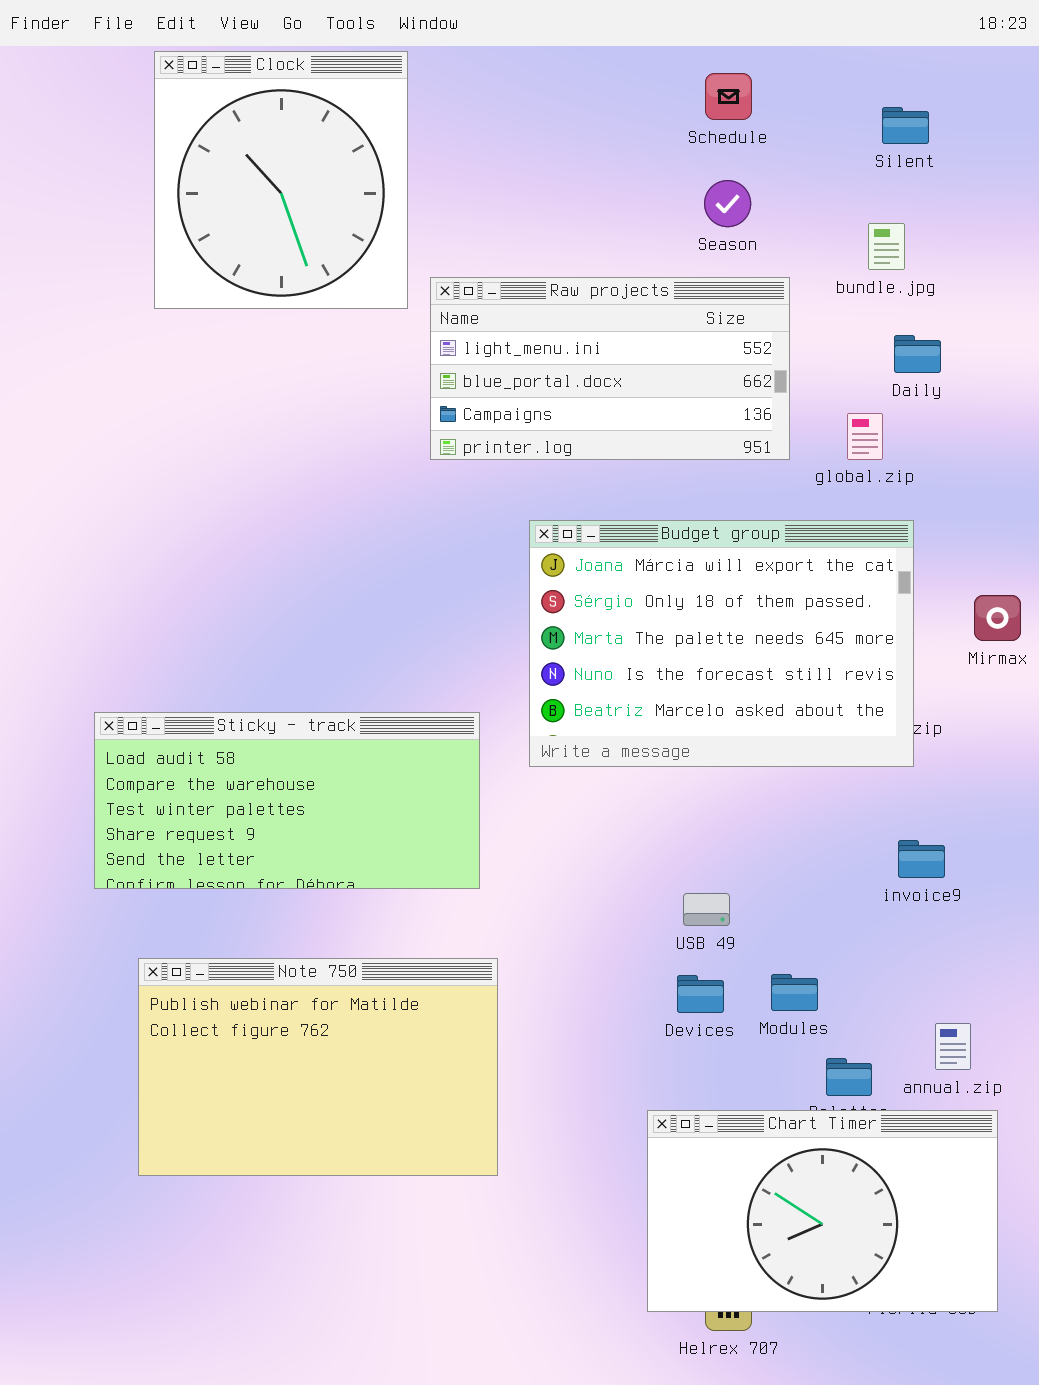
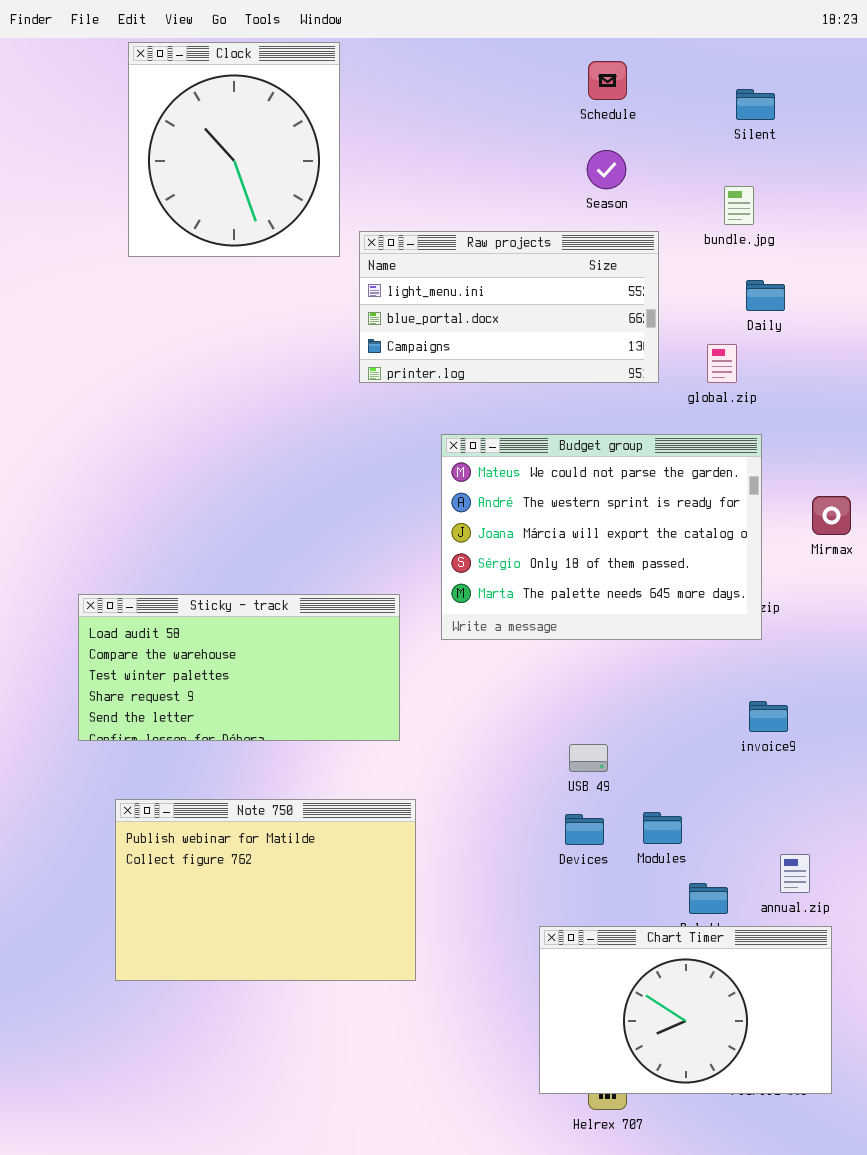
Budget group: [529,520,914,767] -> [441,434,762,640], scrolled up 2 rows

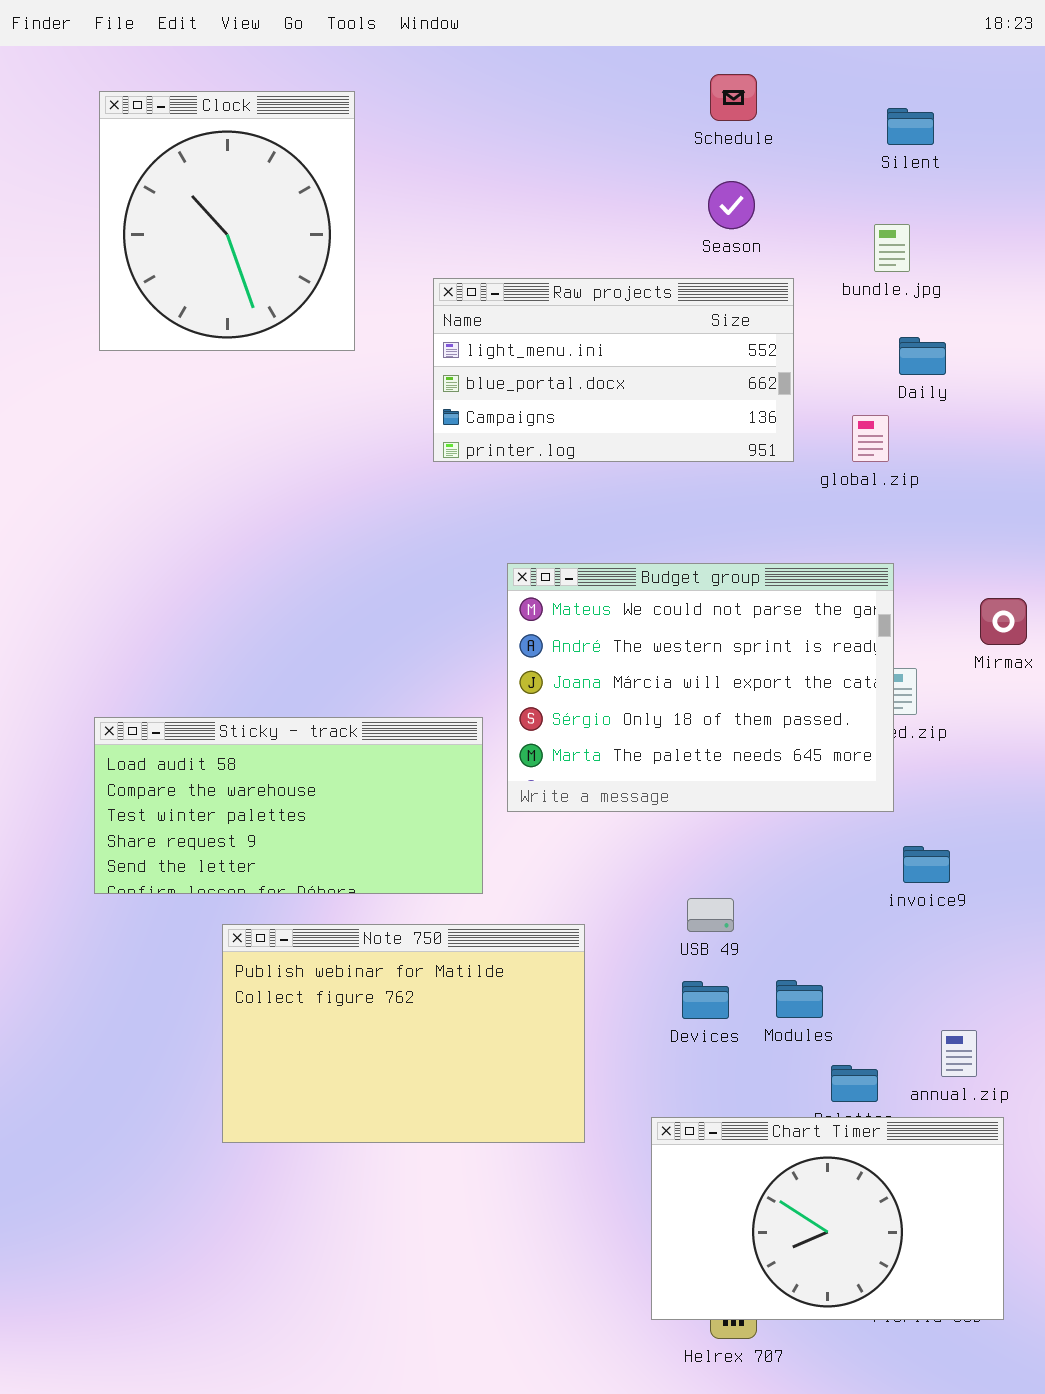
Clock: [128,42,340,257] -> [99,91,355,351], moved
Budget group: [441,434,762,640] -> [507,563,894,812], moved
Note 750: [115,799,416,981] -> [222,924,585,1143], moved

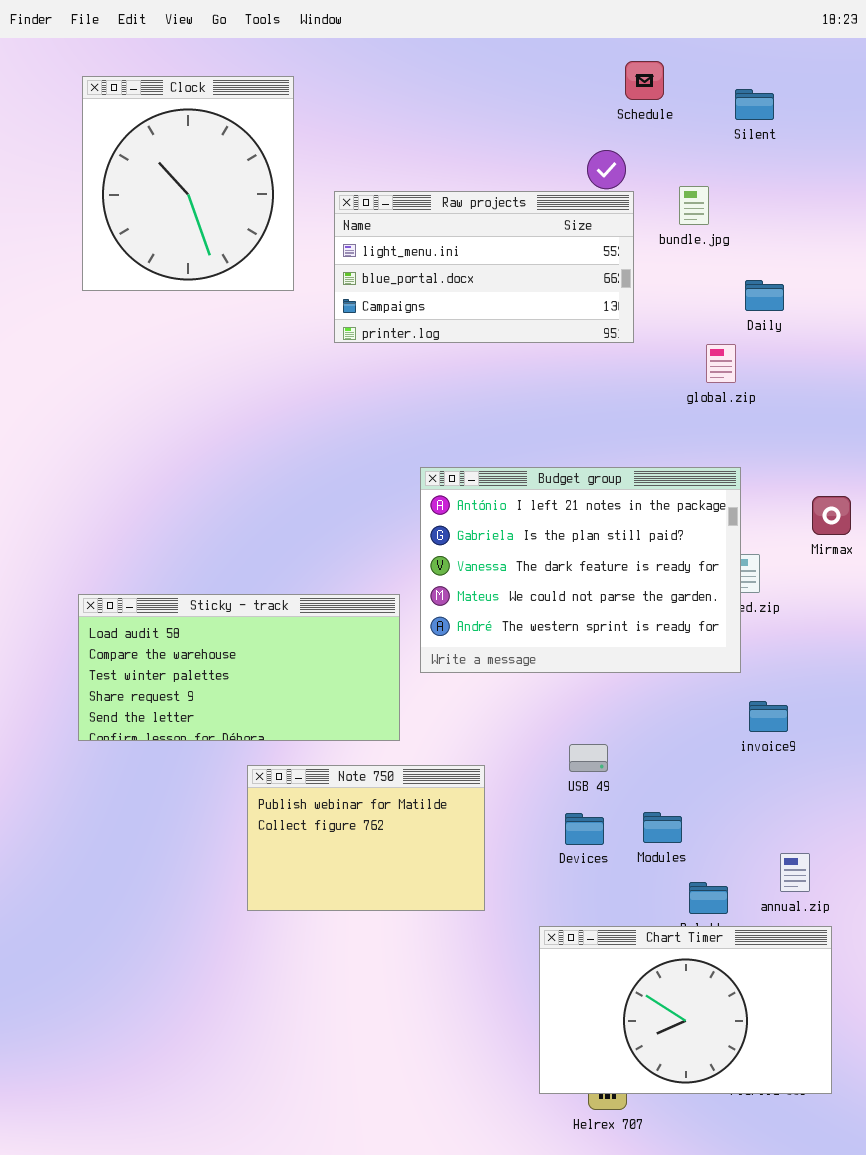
Schedule: [710,74,757,121] -> [625,61,664,100], moved
bundle.jpg: [874,224,910,272] -> [679,186,709,225], moved
Raw projects: [433,278,794,462] -> [334,191,634,343], moved
Budget group: [507,563,894,812] -> [420,467,741,673], scrolled up 3 rows
Note 750: [222,924,585,1143] -> [247,765,485,911], resized

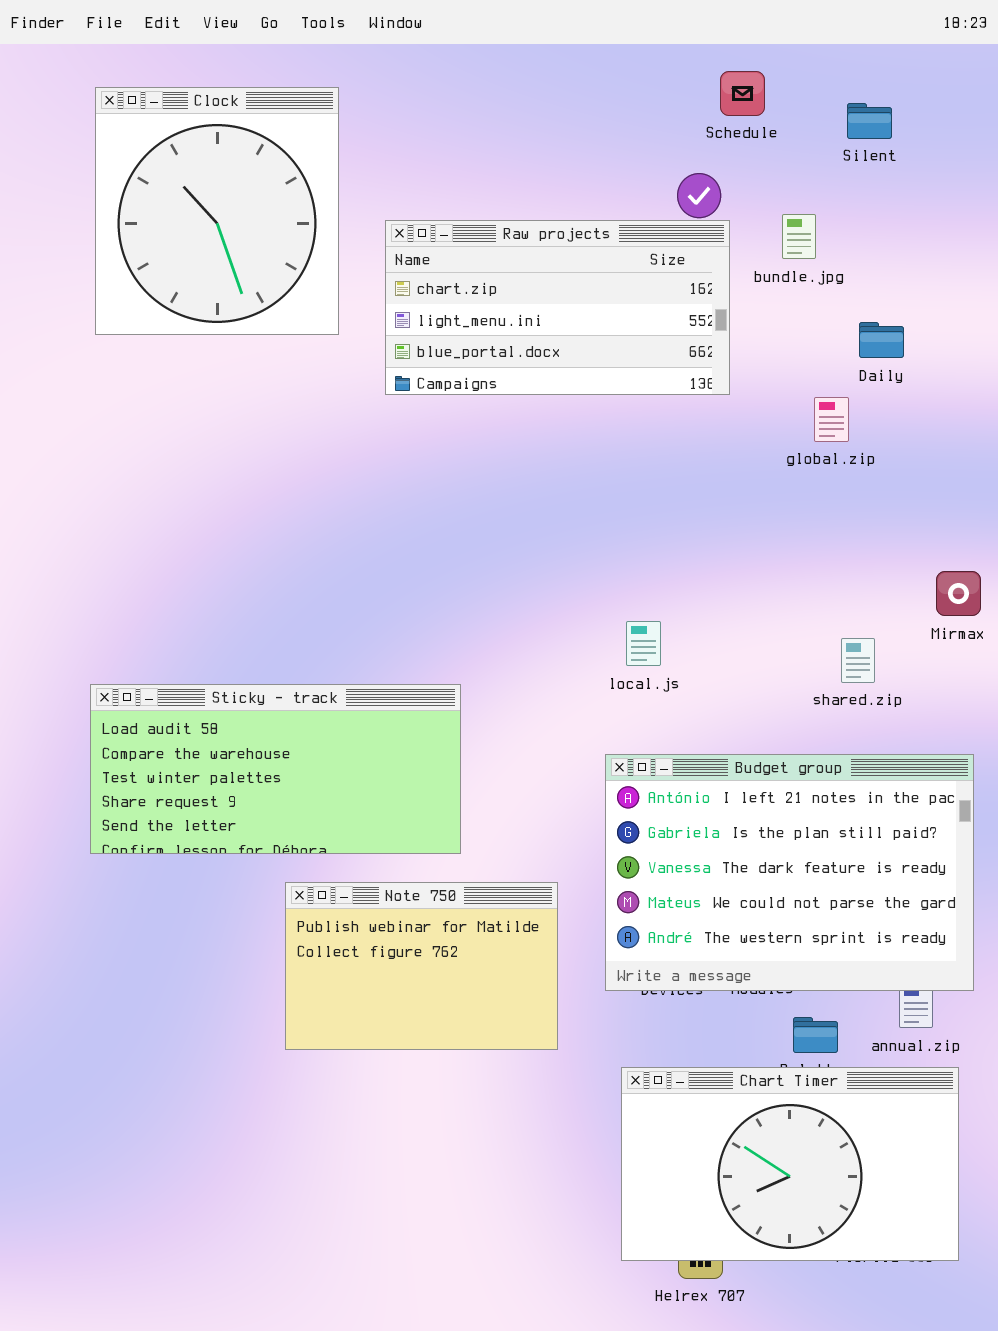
Raw projects: [334,191,634,343] -> [385,220,730,395], scrolled up 1 row
Budget group: [420,467,741,673] -> [605,754,974,991], moved

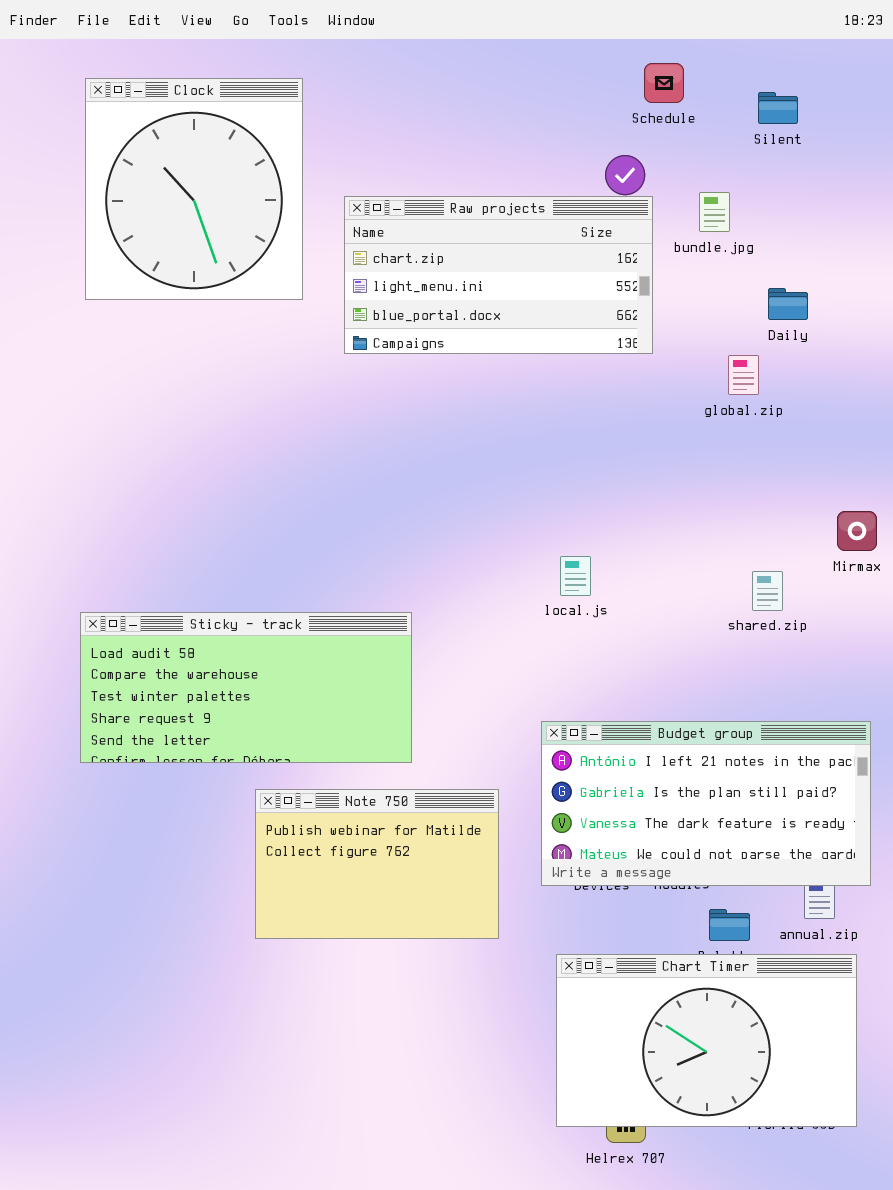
Budget group: [605,754,974,991] -> [541,721,871,886], resized

